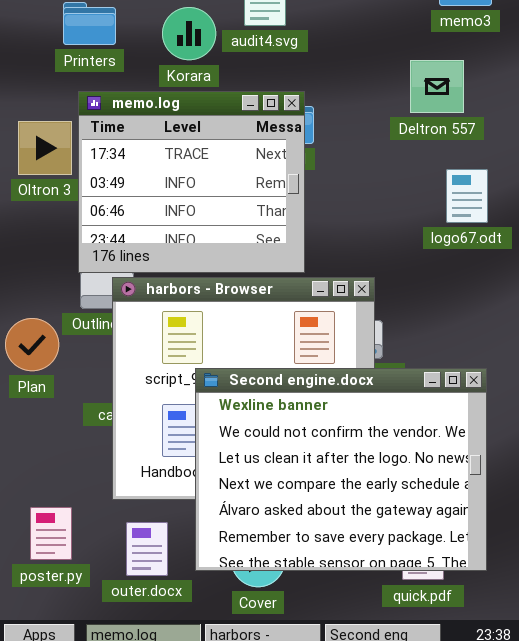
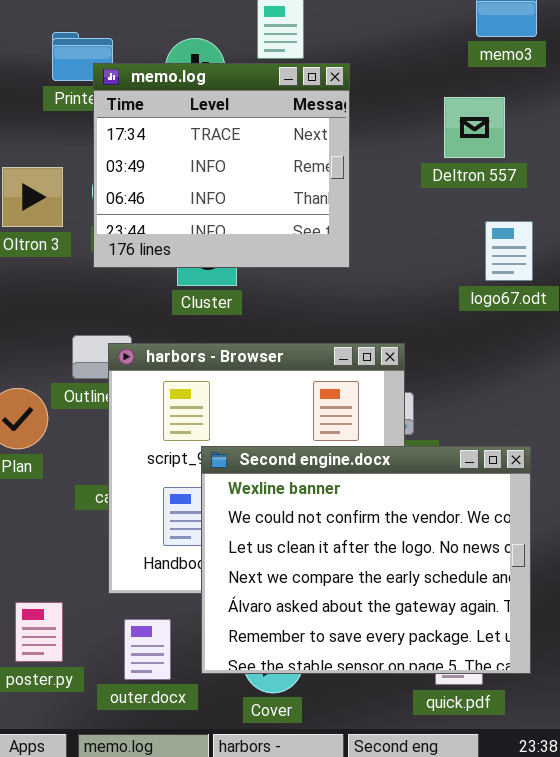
memo.log: [78,91,305,273] -> [93,63,350,268], moved

